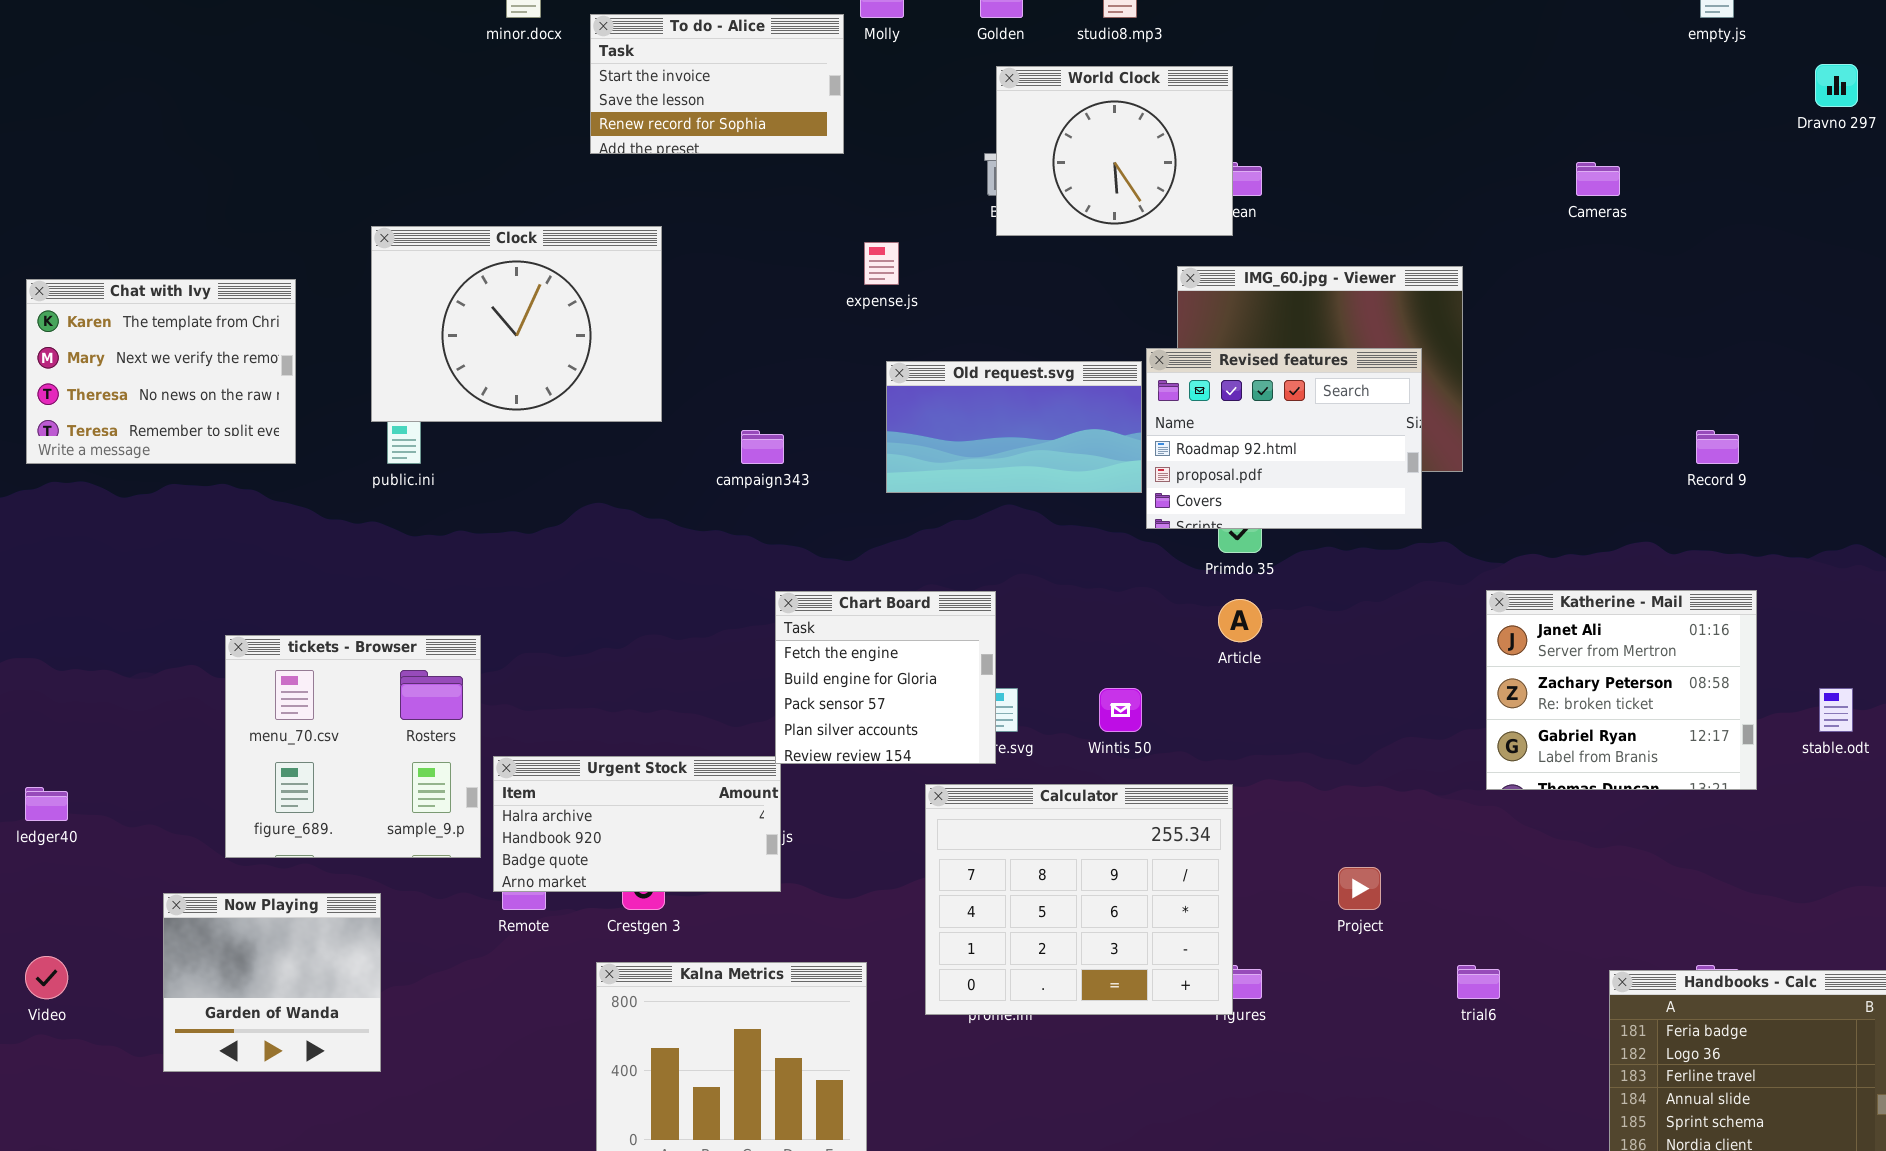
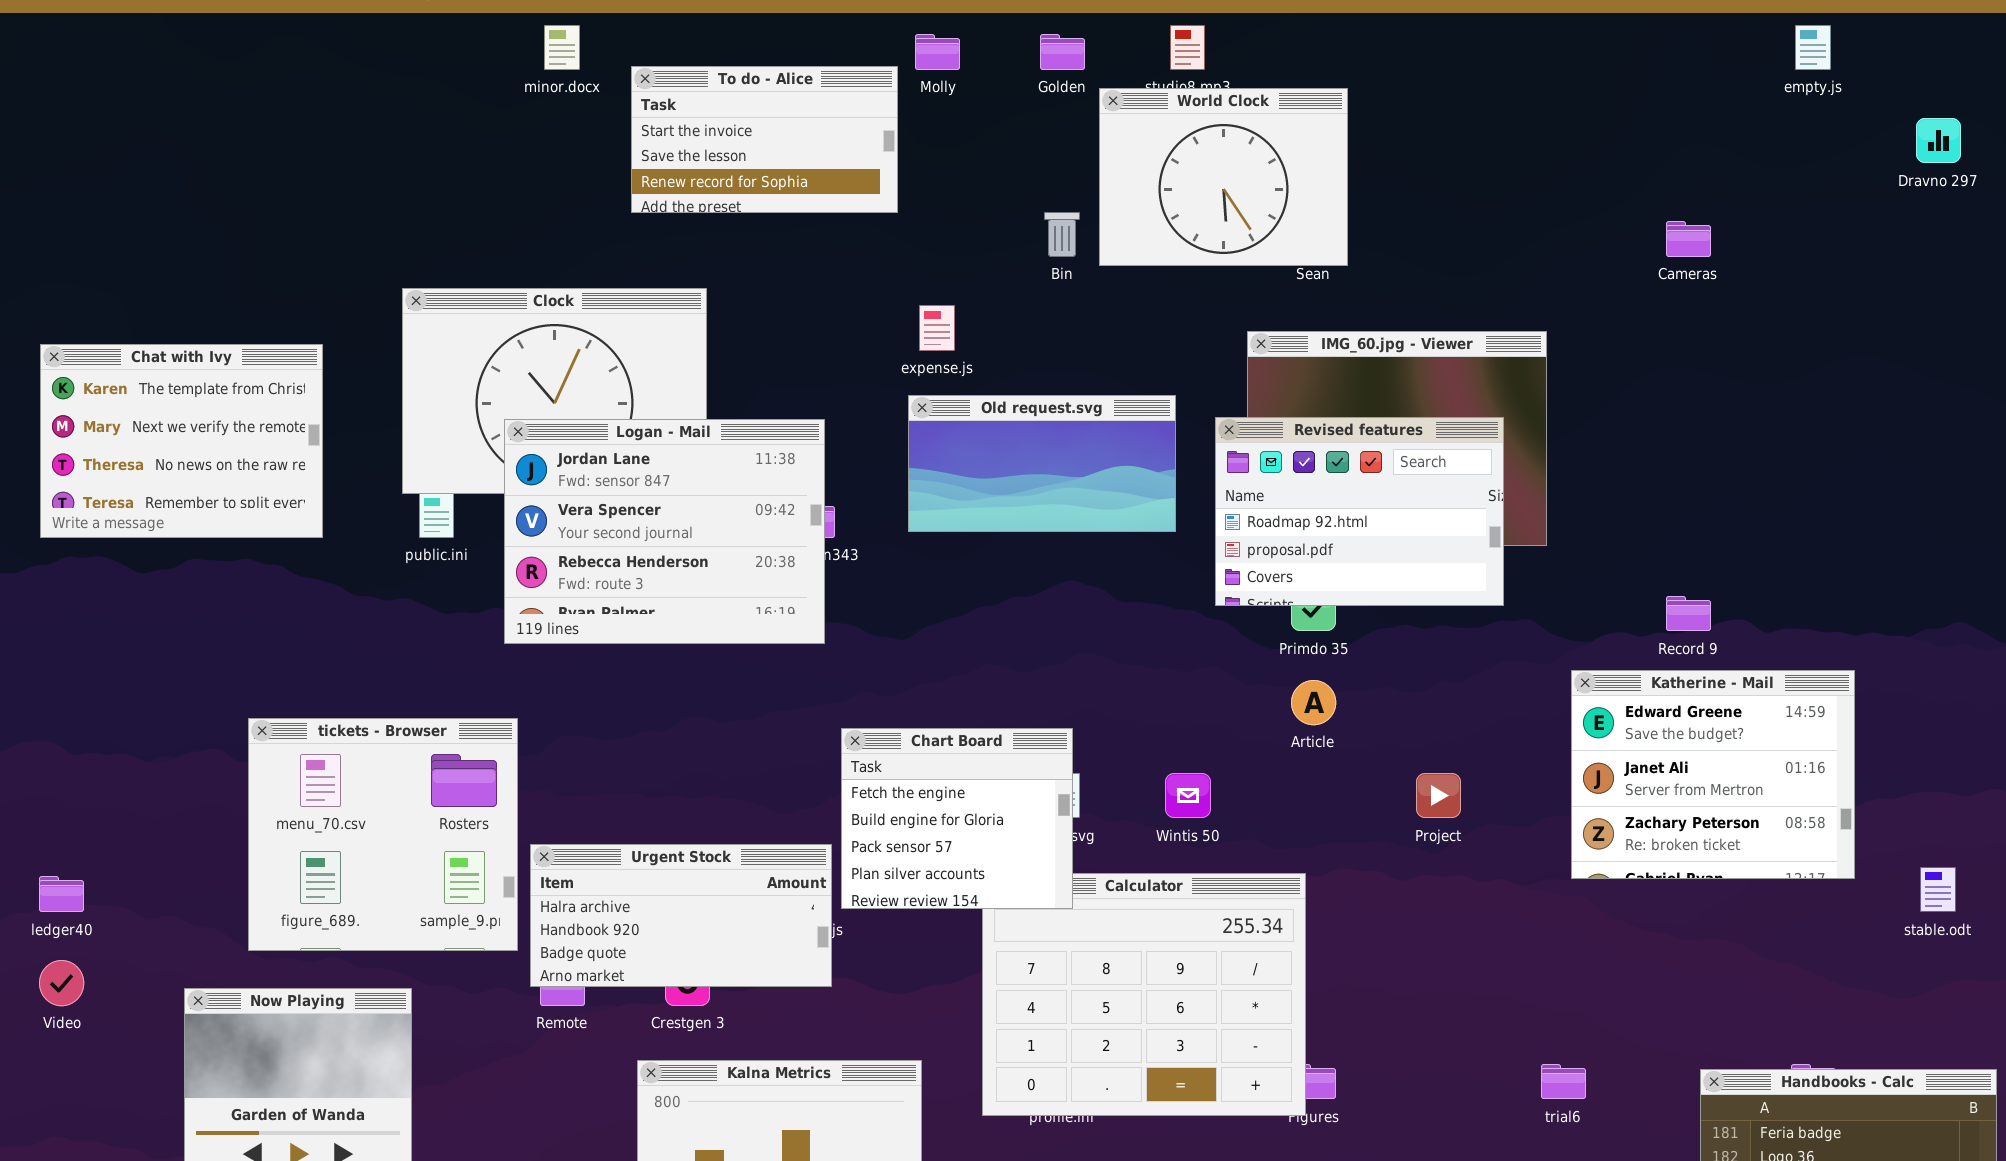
World Clock: [996,66,1233,236] -> [1099,88,1348,266], moved
Logan - Mail: none -> [504,419,825,644], opened
Old request.svg: [886,361,1142,493] -> [908,395,1176,532], moved
Record 9: [1696,430,1739,464] -> [1666,596,1711,631], moved
Katherine - Mail: [1486,590,1757,790] -> [1571,670,1855,879], scrolled up 1 row
Chart Board: [775,591,996,764] -> [841,728,1073,909], moved
stable.odt: [1819,688,1853,732] -> [1920,867,1956,912], moved
Project: [1338,867,1381,910] -> [1416,773,1461,818], moved
Video: [25,956,68,999] -> [39,960,84,1006], moved

